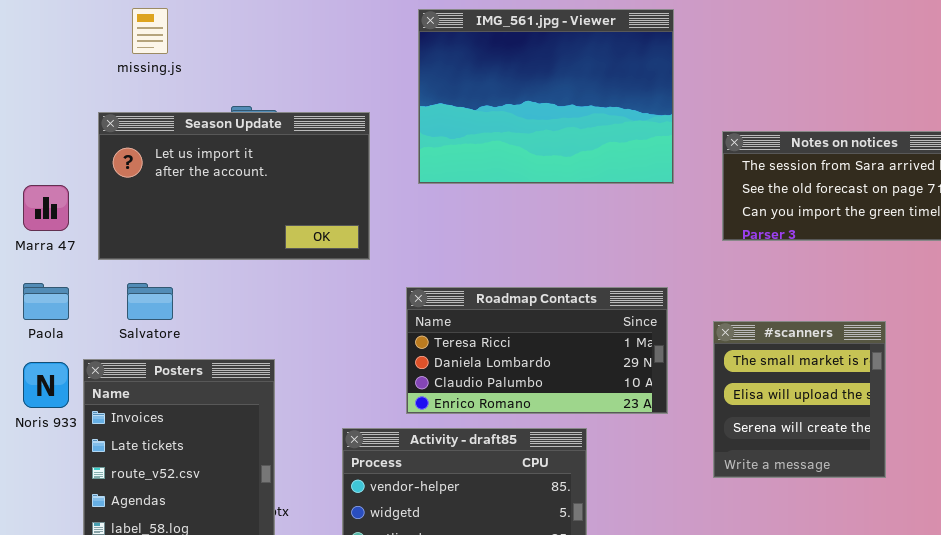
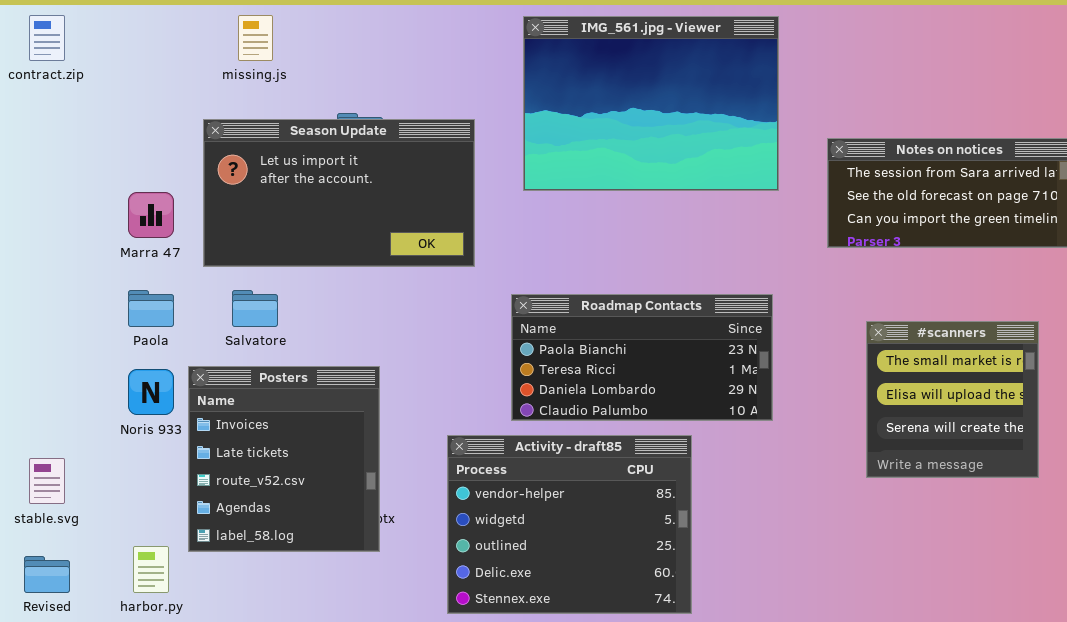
Roadmap Contacts: [406,287,668,414] -> [511,294,773,421], scrolled up 1 row
#scanners: [713,321,886,478] -> [866,321,1039,478], moved

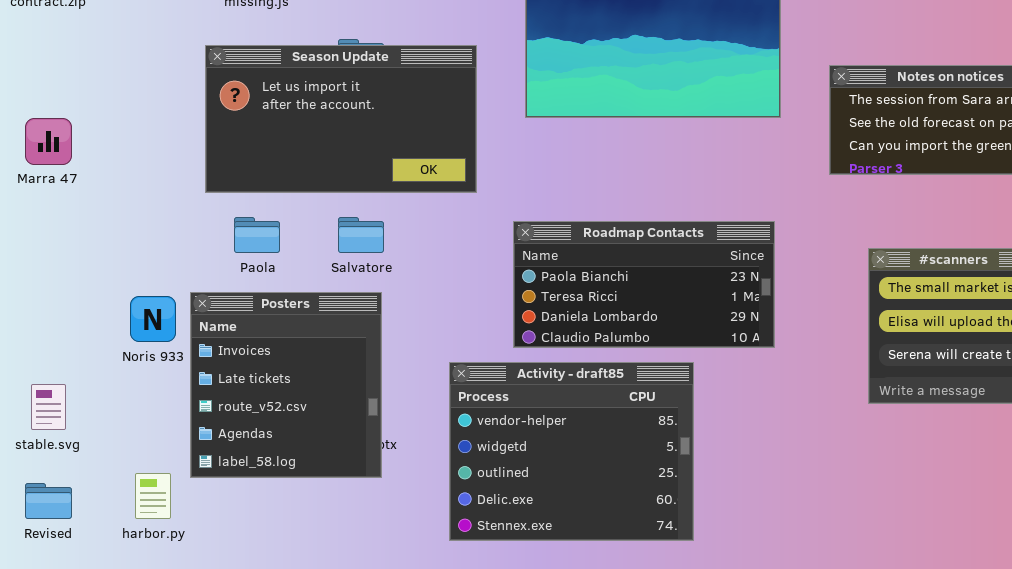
Marra 47: [128,192,174,238] -> [25,118,72,165], moved
Paola: [128,290,174,327] -> [234,217,280,253], moved
Salvatore: [232,290,278,327] -> [338,217,384,253], moved

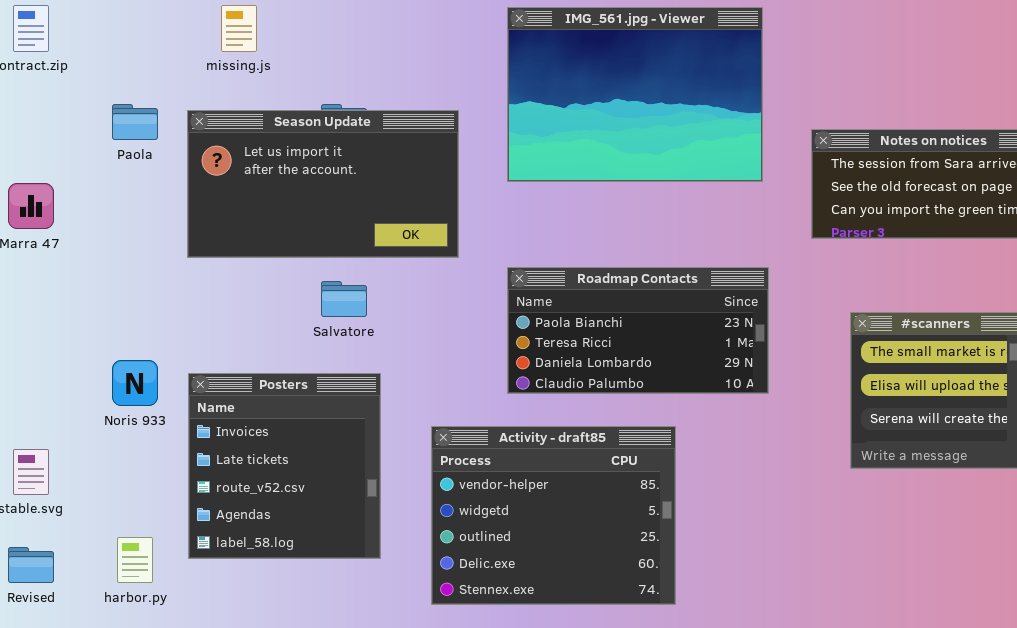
Paola: [234,217,280,253] -> [112,104,158,140], moved
Roadmap Contacts: [513,221,775,348] -> [507,267,769,394], moved
Posters: [190,292,382,478] -> [188,373,381,559], moved

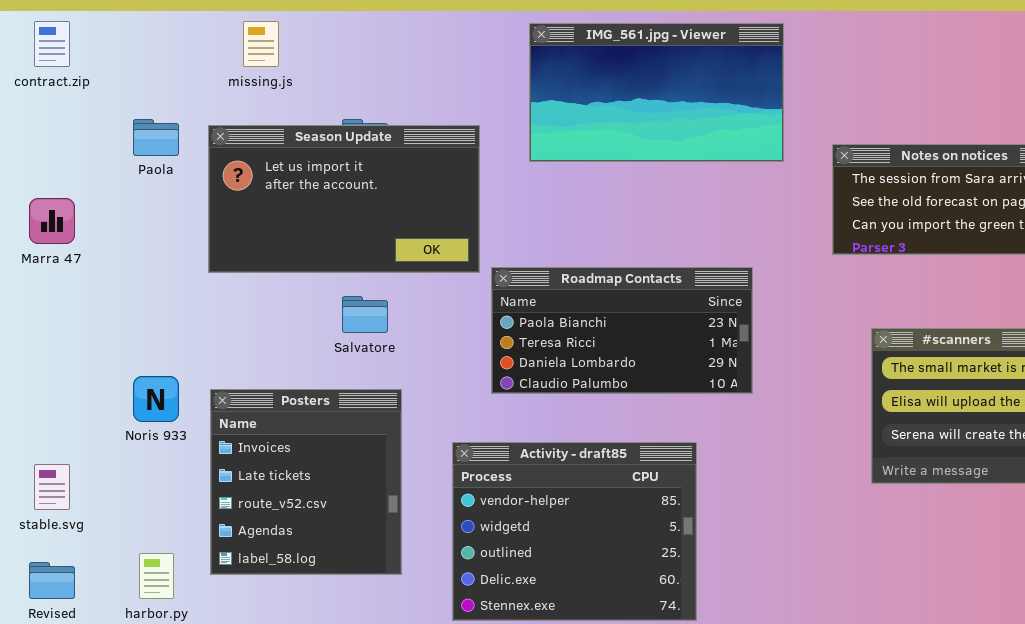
IMG_561.jpg - Viewer: [507,7,763,182] -> [529,23,784,162], resized
Roadmap Contacts: [507,267,769,394] -> [491,267,753,394], moved

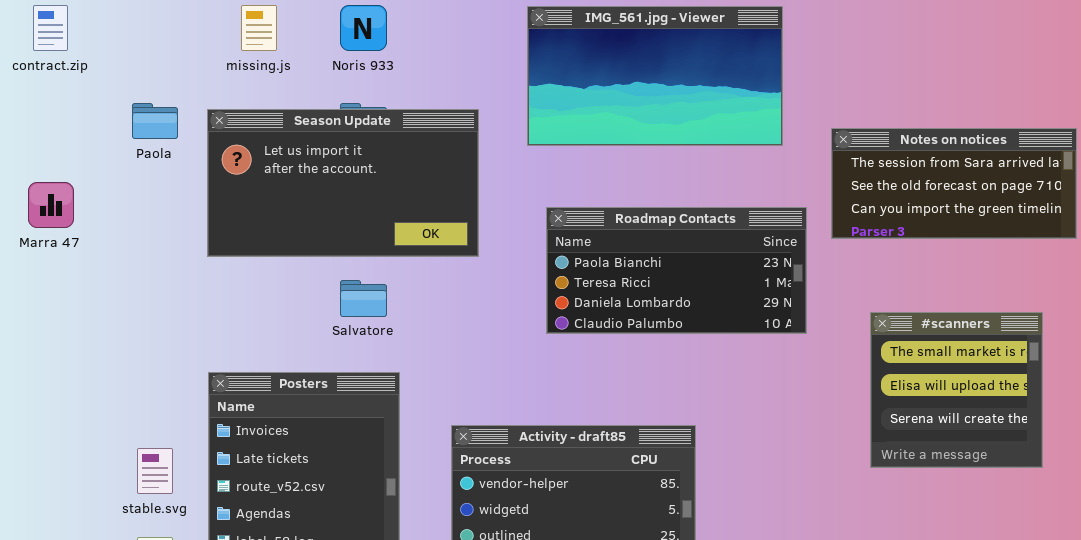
Roadmap Contacts: [491,267,753,394] -> [546,207,807,334], moved
Noris 933: [133,376,179,422] -> [340,5,387,51], moved
stable.svg: [34,464,70,510] -> [137,448,173,494], moved

